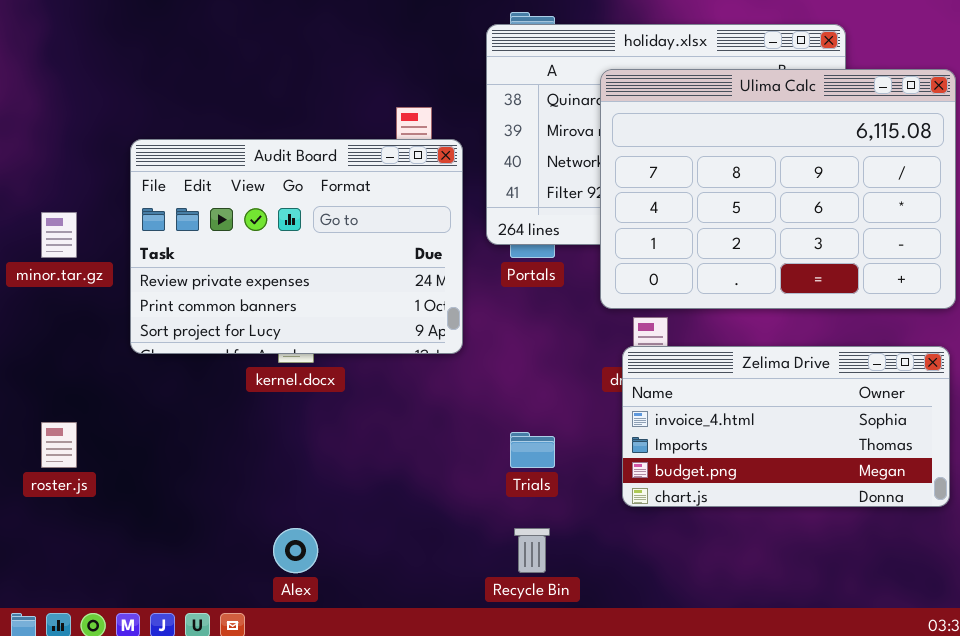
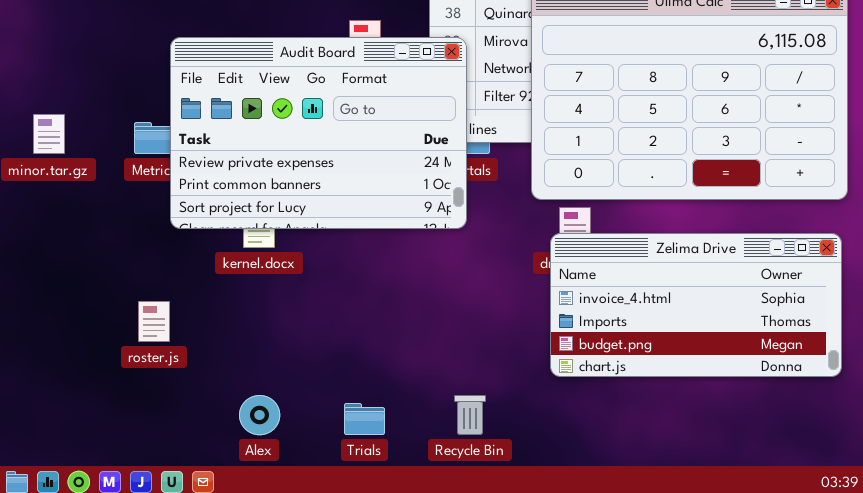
Audit Board: [130,139,463,354] -> [170,37,467,229], moved
roster.js: [41,422,77,468] -> [138,301,170,342], moved
Trials: [510,432,555,468] -> [344,403,385,435], moved

